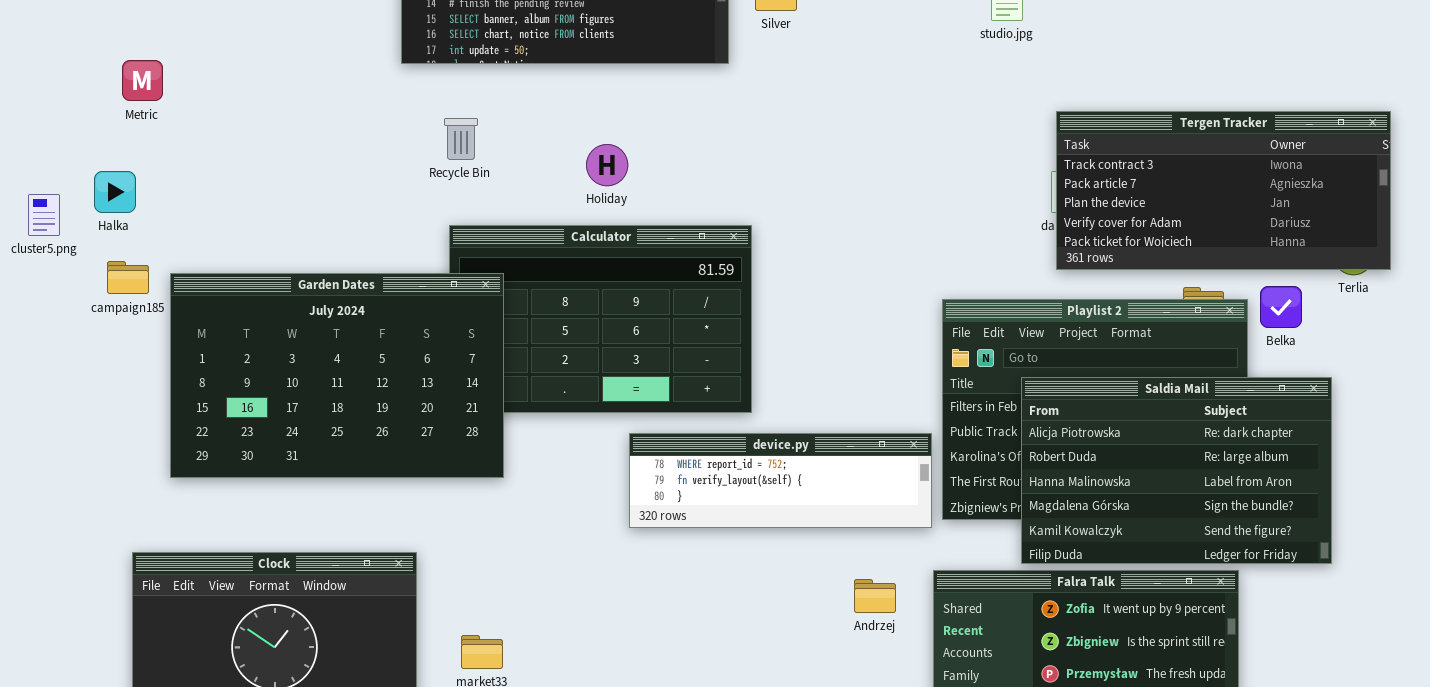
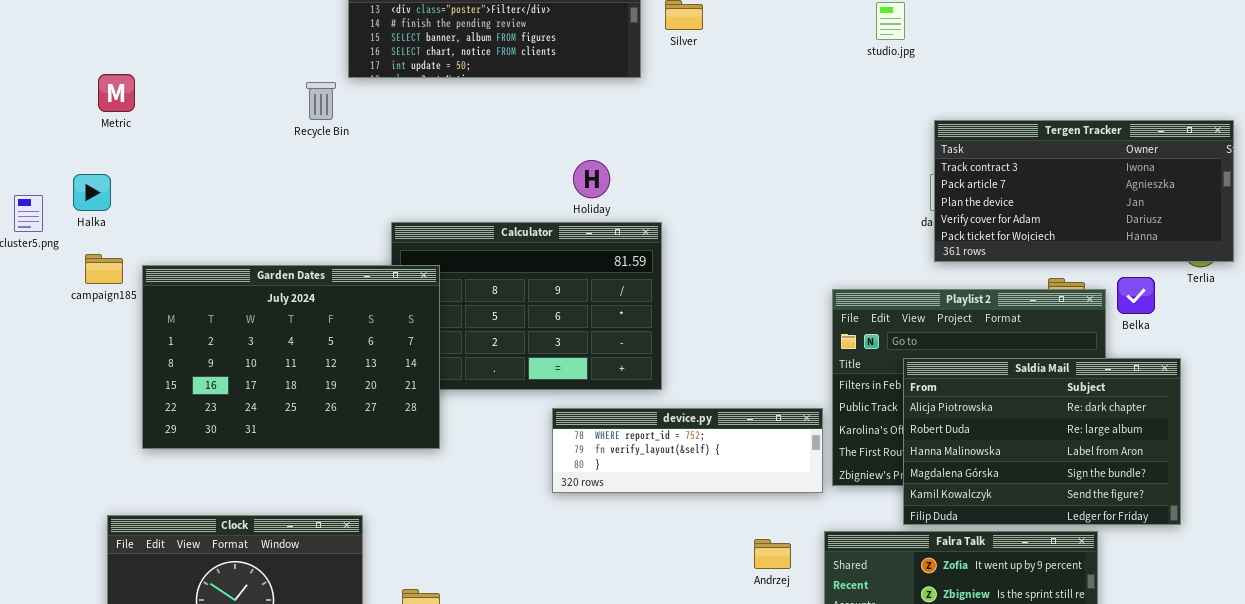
Recycle Bin: [444,118,478,160] -> [306,82,336,120], moved
Holiday: [586,144,628,186] -> [573,160,610,198], moved

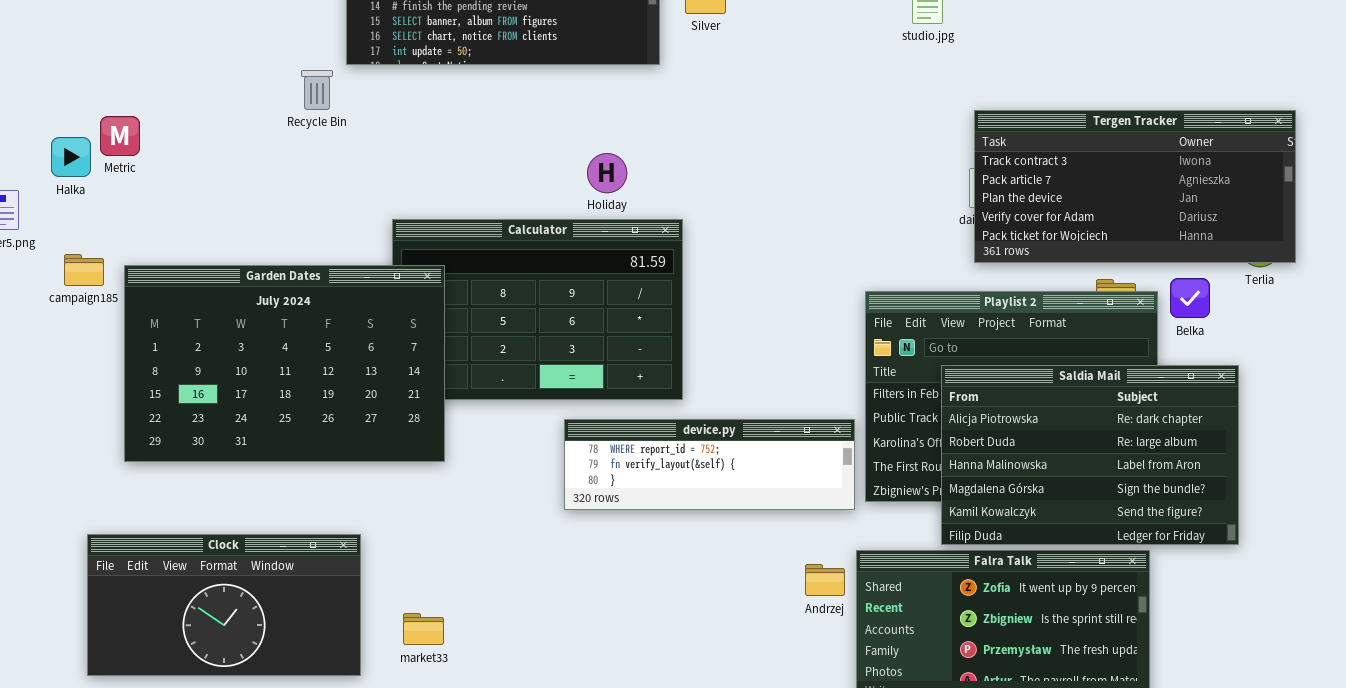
Metric: [98,74,135,112] -> [100,116,140,156], moved
Halka: [73,174,111,211] -> [51,137,91,177], moved
Andrzej: [754,539,791,569] -> [805,564,845,596], moved

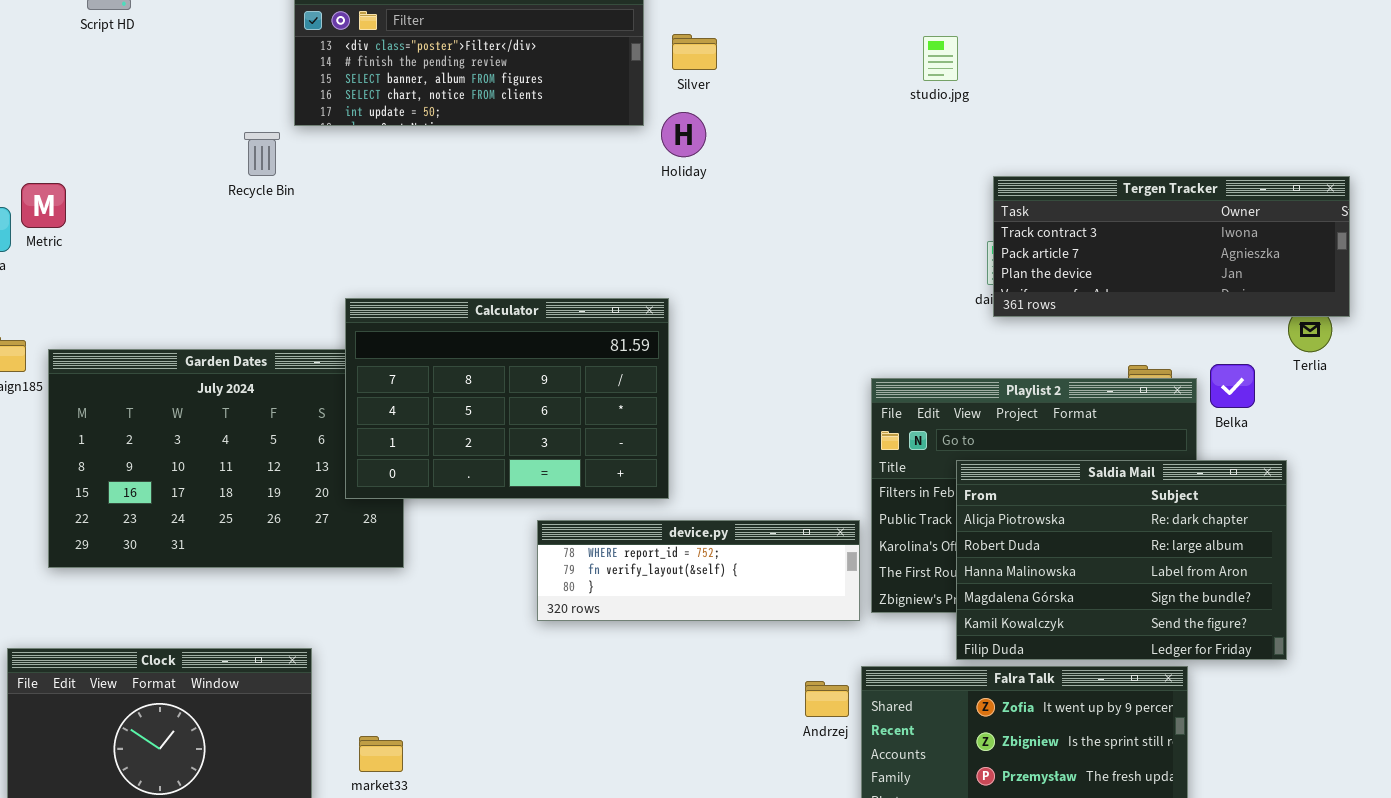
Tergen Tracker: [974,110,1296,263] -> [993,176,1350,317], resized
Holiday: [587,153,627,193] -> [661,112,706,157], moved
Calculator: [392,219,683,400] -> [345,298,669,499], raised

